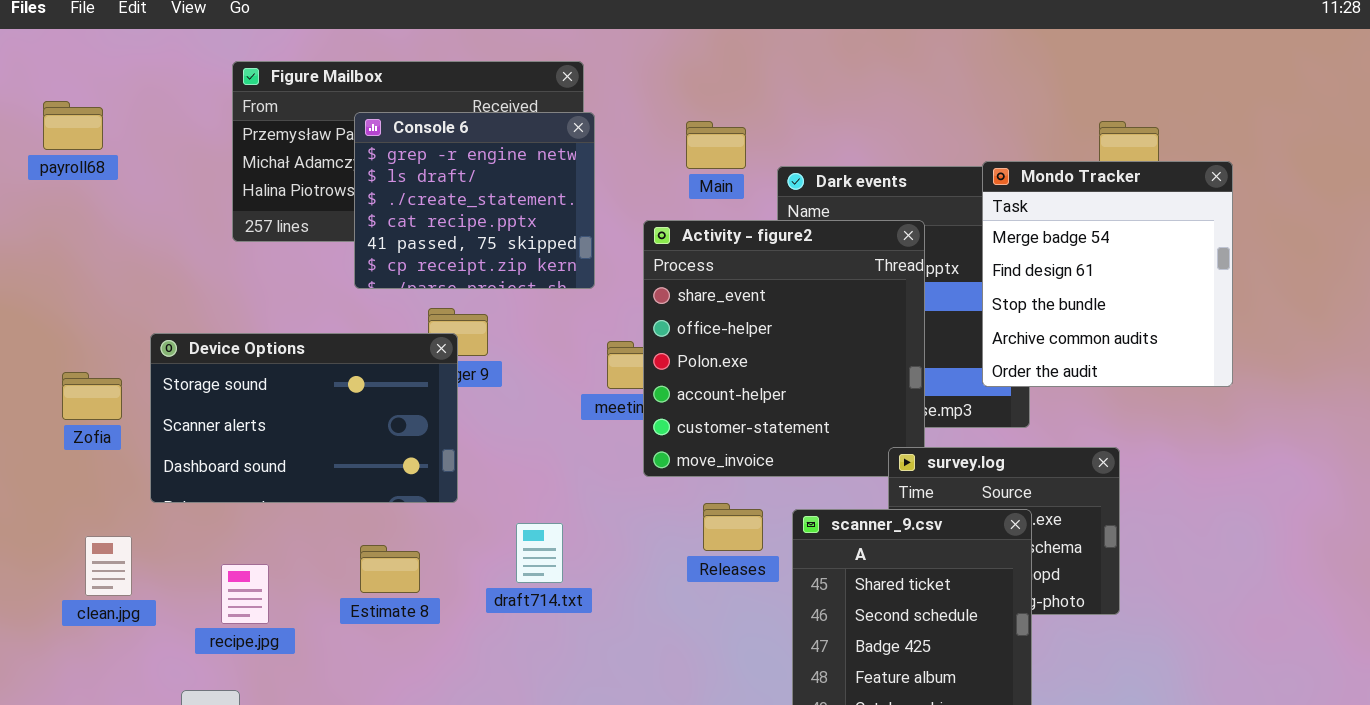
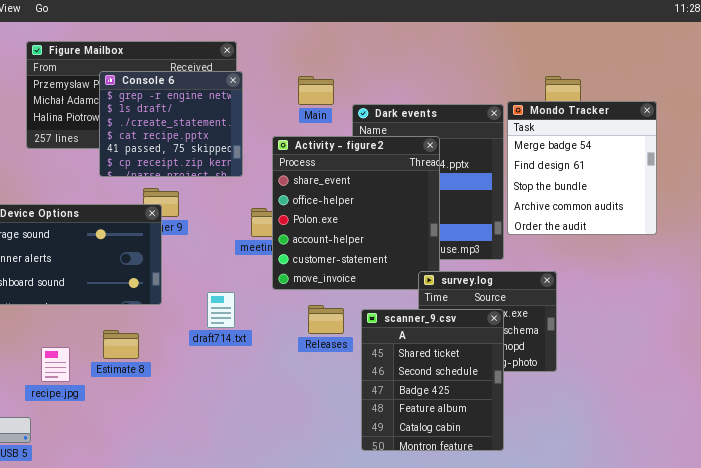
Mondo Tracker: [982,161,1233,387] -> [507,101,657,235], moved
draft714.txt: [516,523,563,583] -> [207,292,235,328], moved
recipe.jpg: [221,564,269,624] -> [41,347,70,382], moved

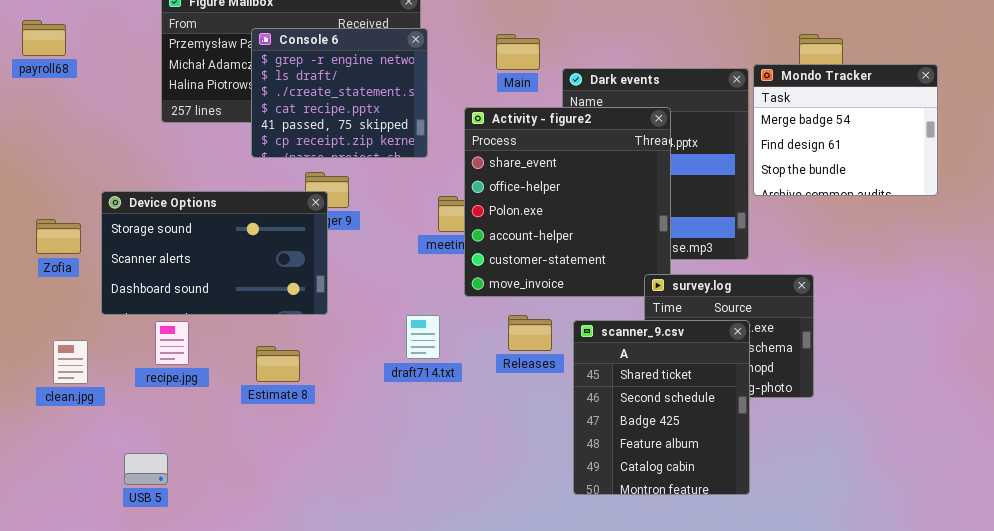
Mondo Tracker: [507,101,657,235] -> [753,64,938,196], resized
draft714.txt: [207,292,235,328] -> [406,315,440,359], moved
recipe.jpg: [41,347,70,382] -> [155,321,189,365], moved

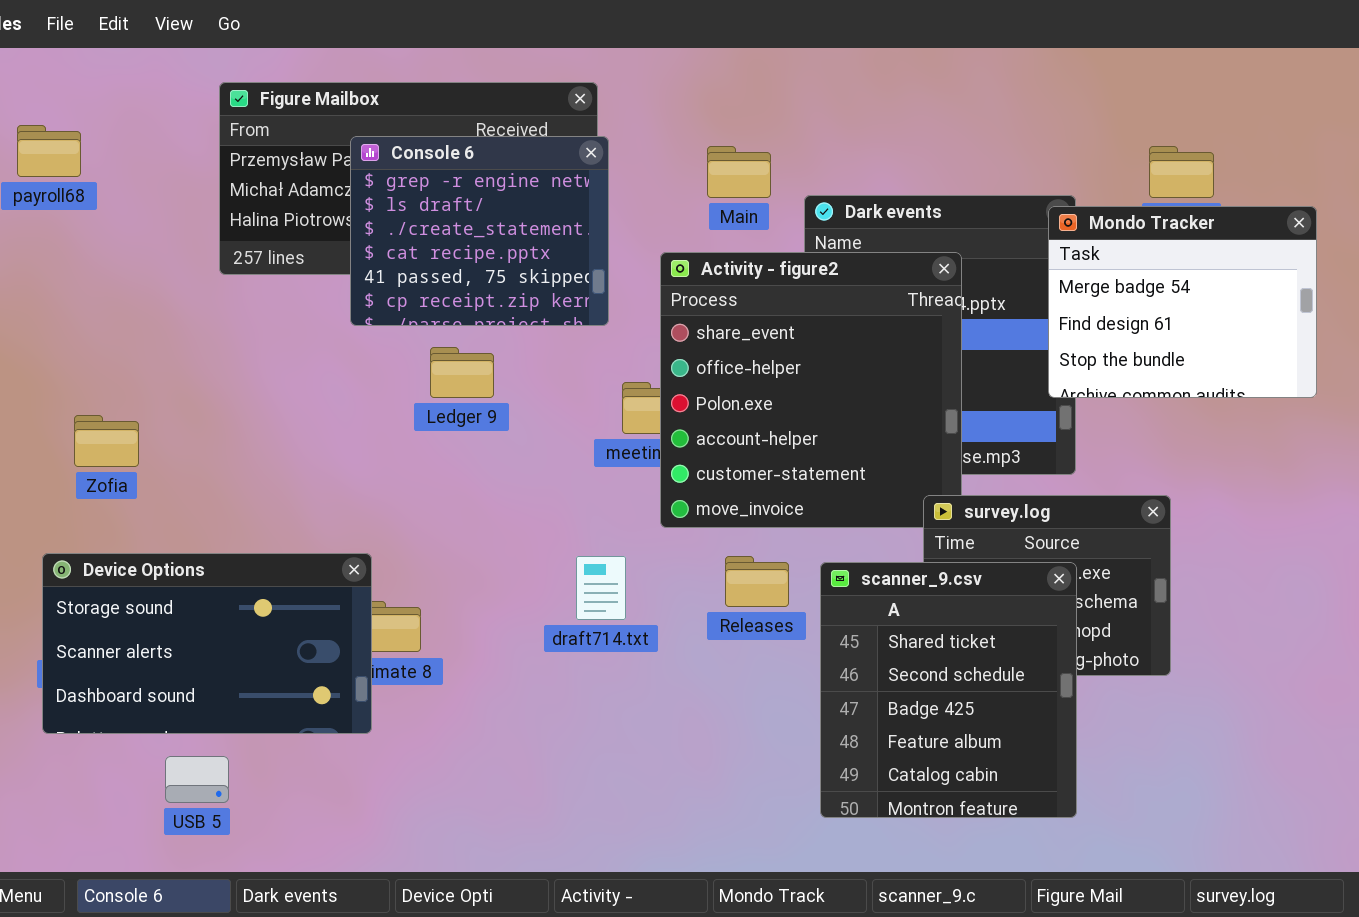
Mondo Tracker: [753,64,938,196] -> [1048,206,1317,398], moved
Device Options: [101,191,328,315] -> [42,553,372,734], moved
Zofia: [36,219,81,254] -> [74,415,139,467], moved

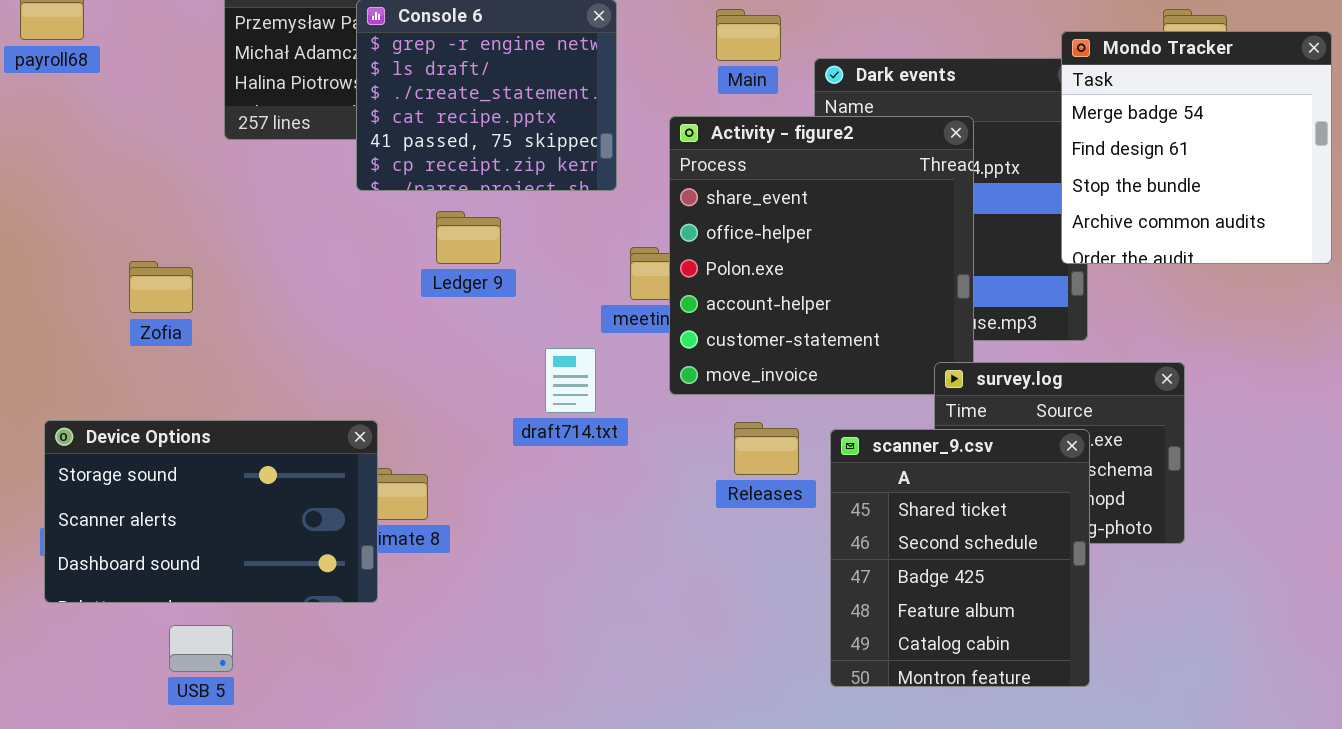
Mondo Tracker: [1048,206,1317,398] -> [1061,31,1332,264], resized
Zofia: [74,415,139,467] -> [129,261,193,313], moved
draft714.txt: [576,556,626,620] -> [545,348,596,413], moved

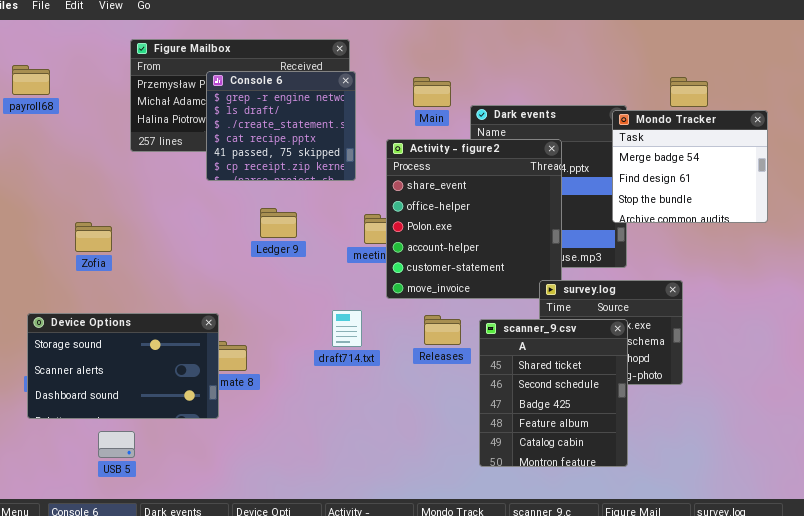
Mondo Tracker: [1061,31,1332,264] -> [612,110,768,223], resized
Ledger 9: [436,211,501,264] -> [260,208,297,238], moved
draft714.txt: [545,348,596,413] -> [332,310,362,347], moved

